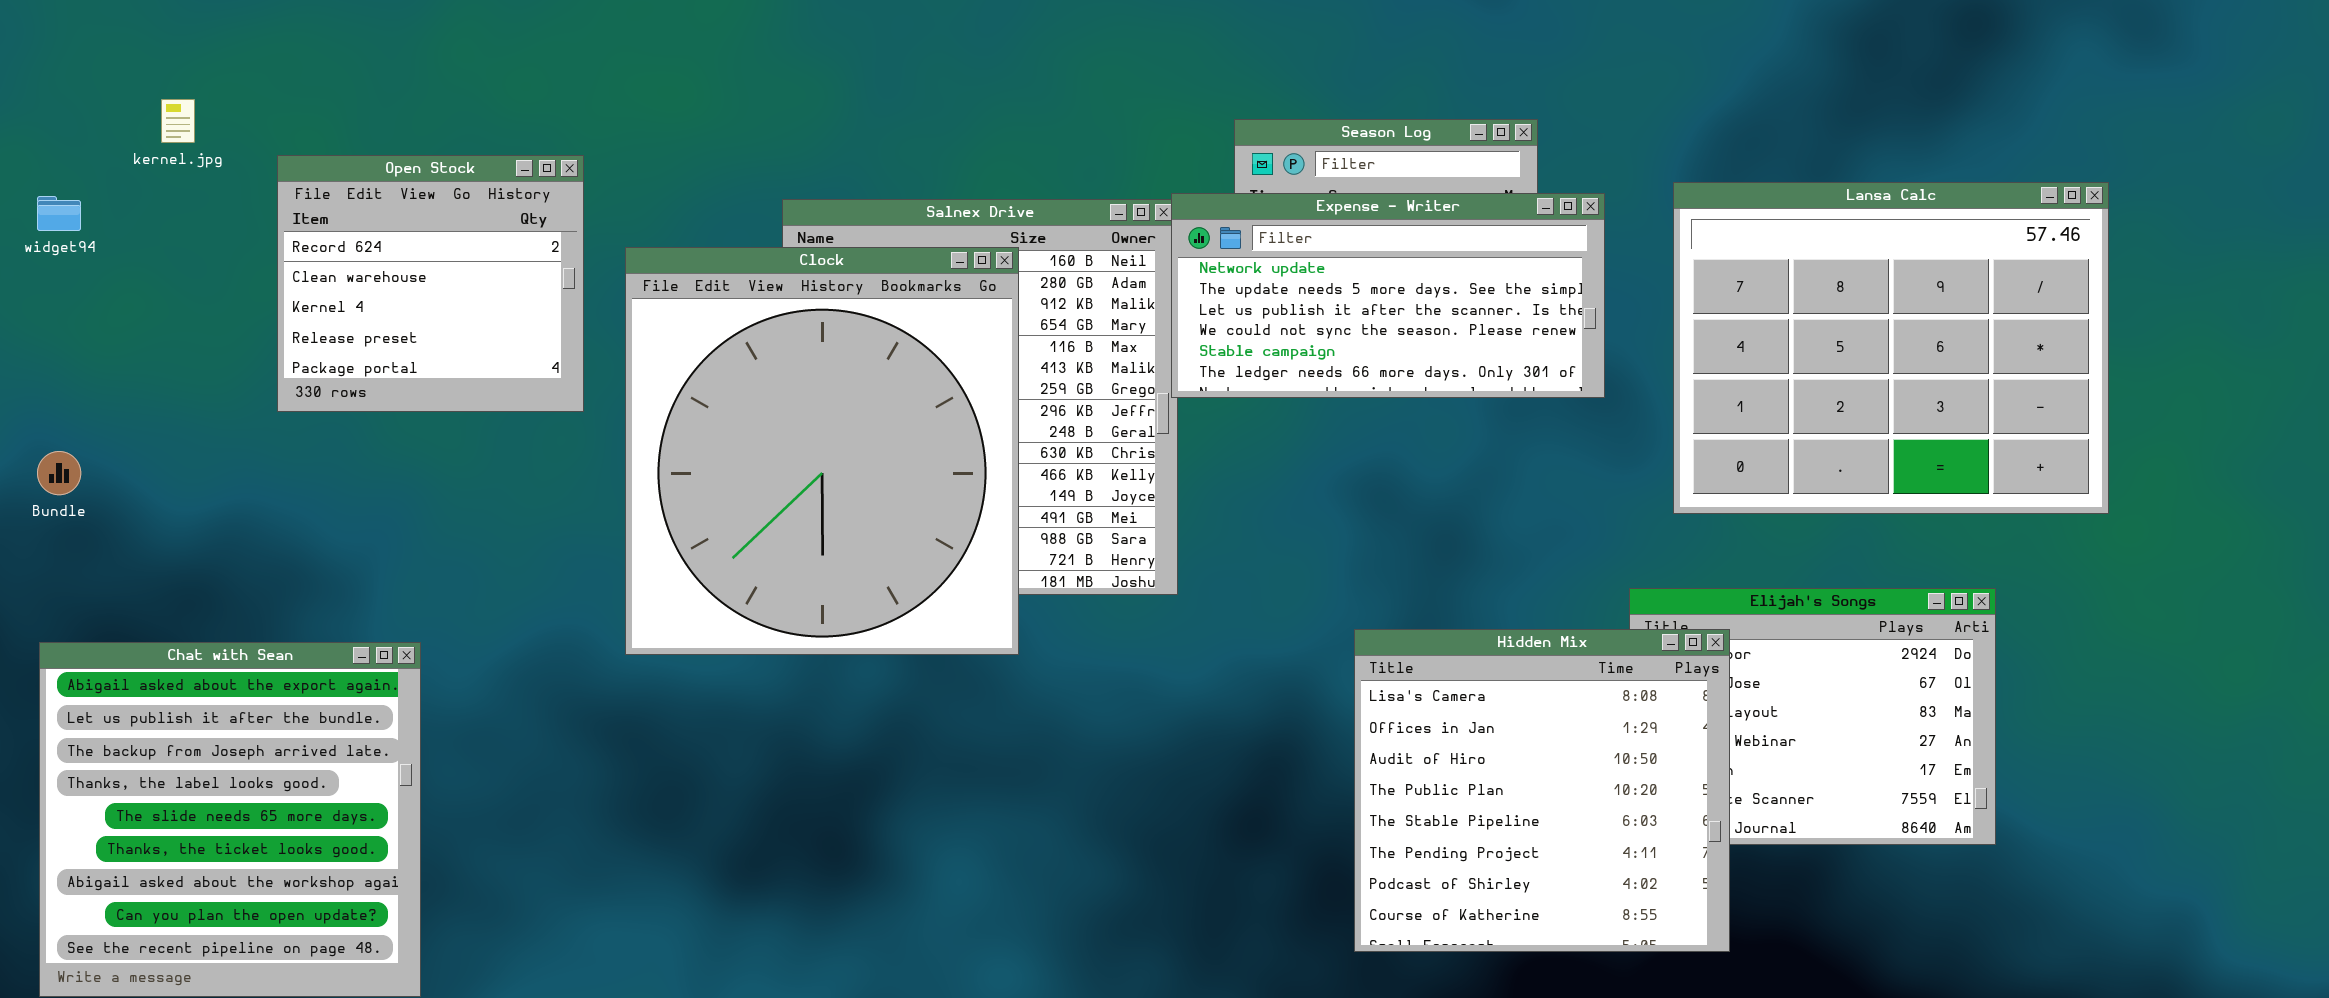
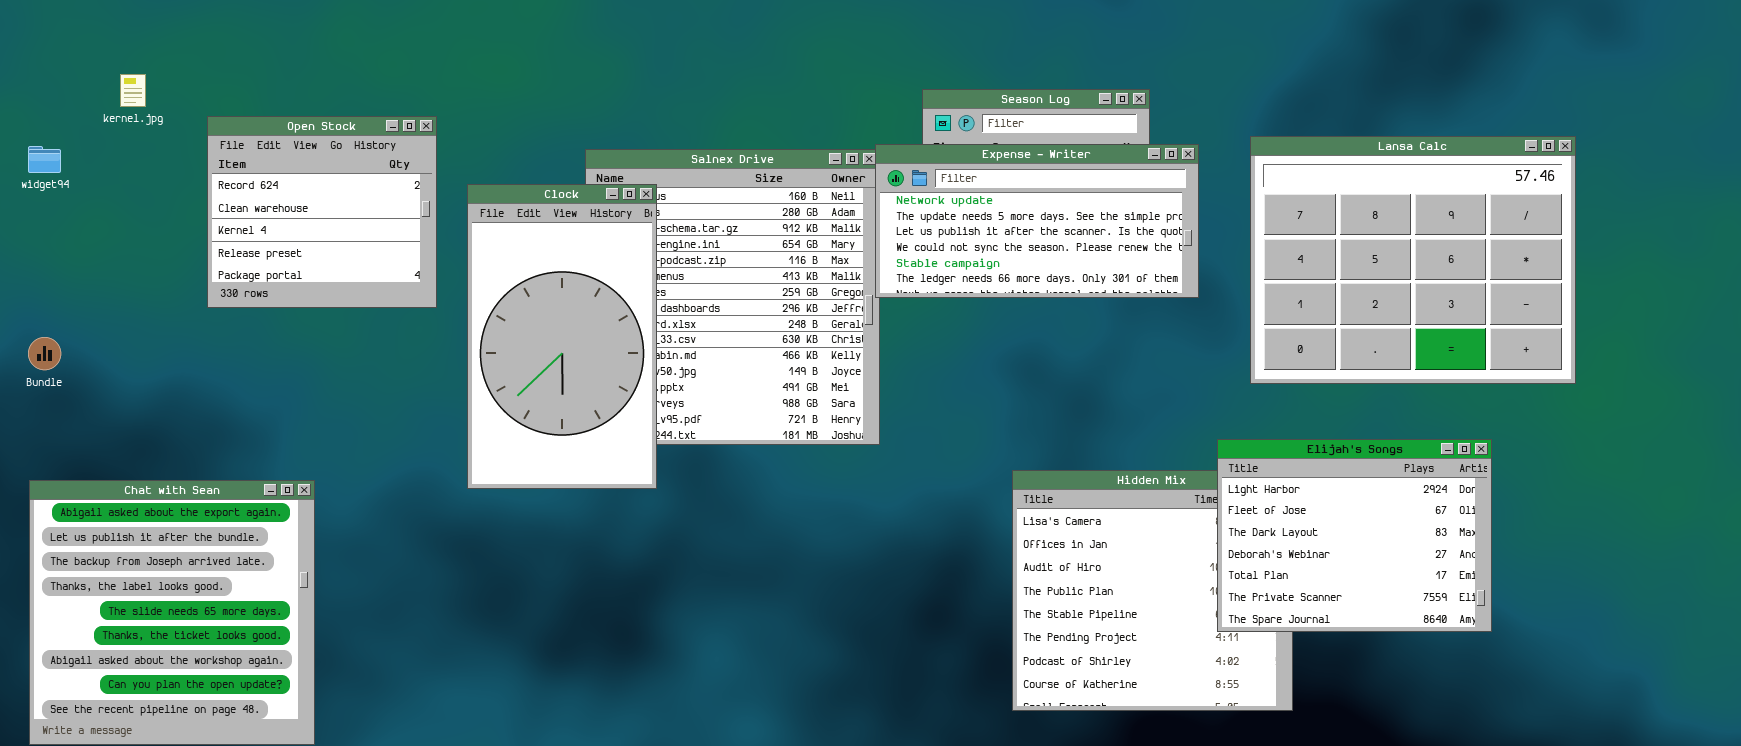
Clock: [625,247,1019,655] -> [467,184,657,489], resized
Elijah's Songs: [1629,588,1996,845] -> [1217,439,1492,632], raised

